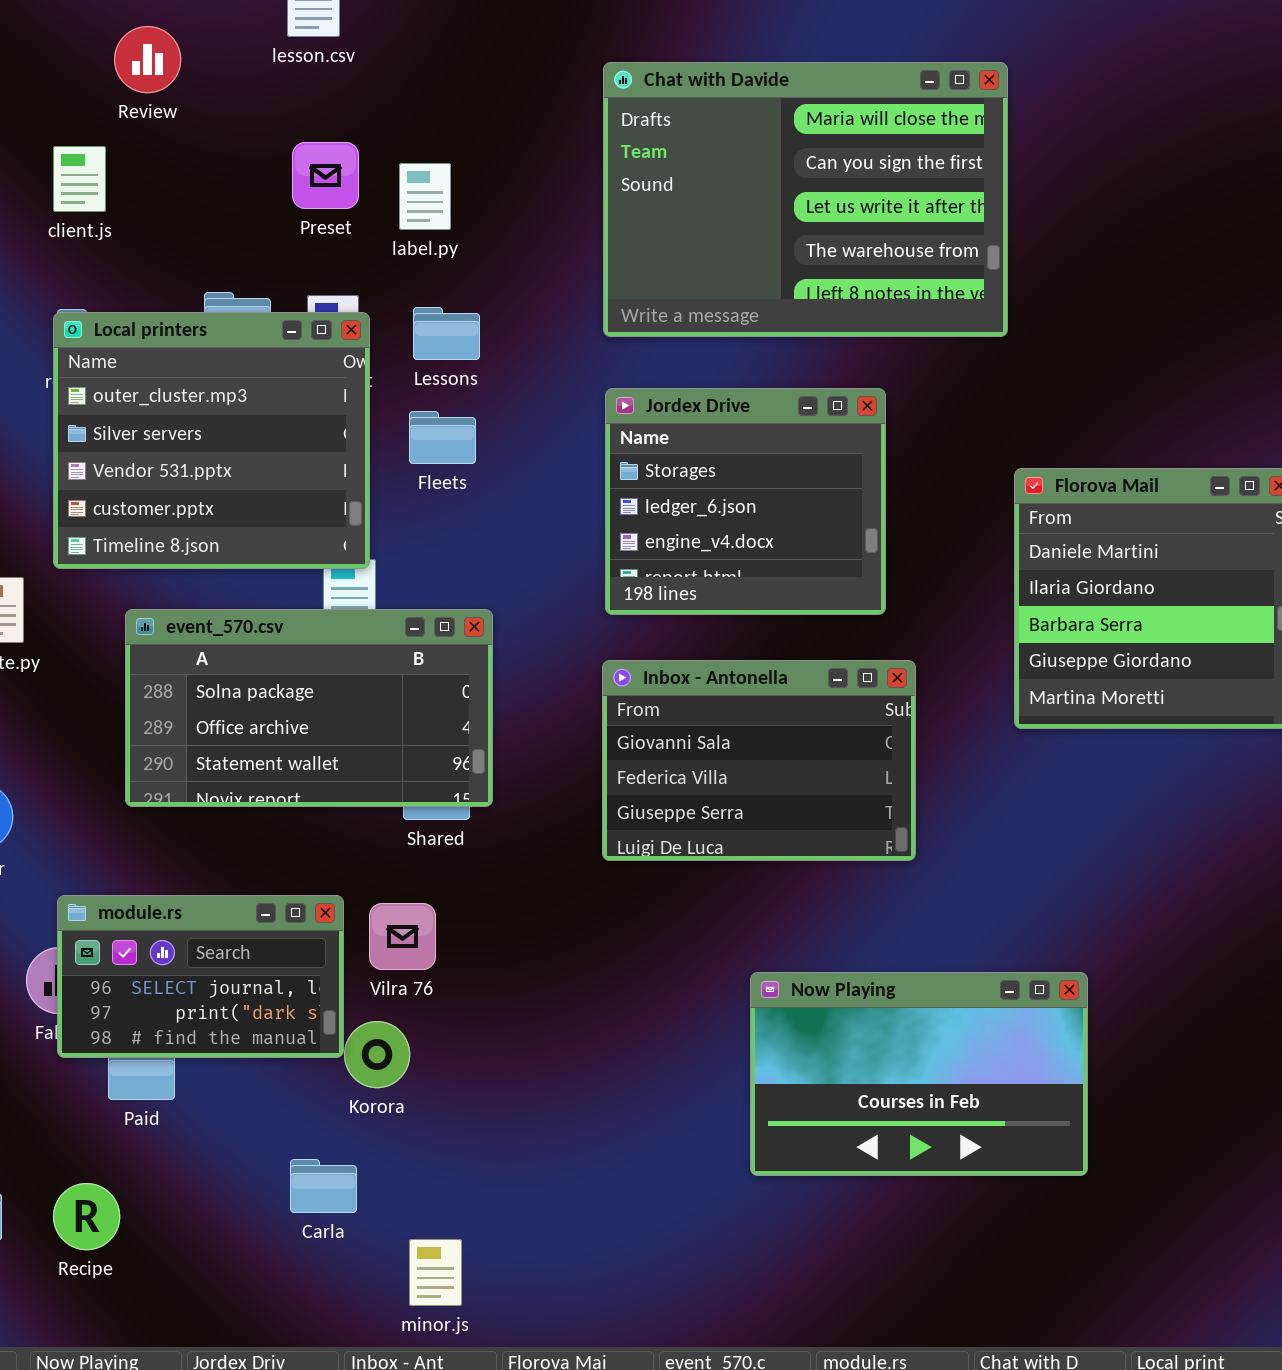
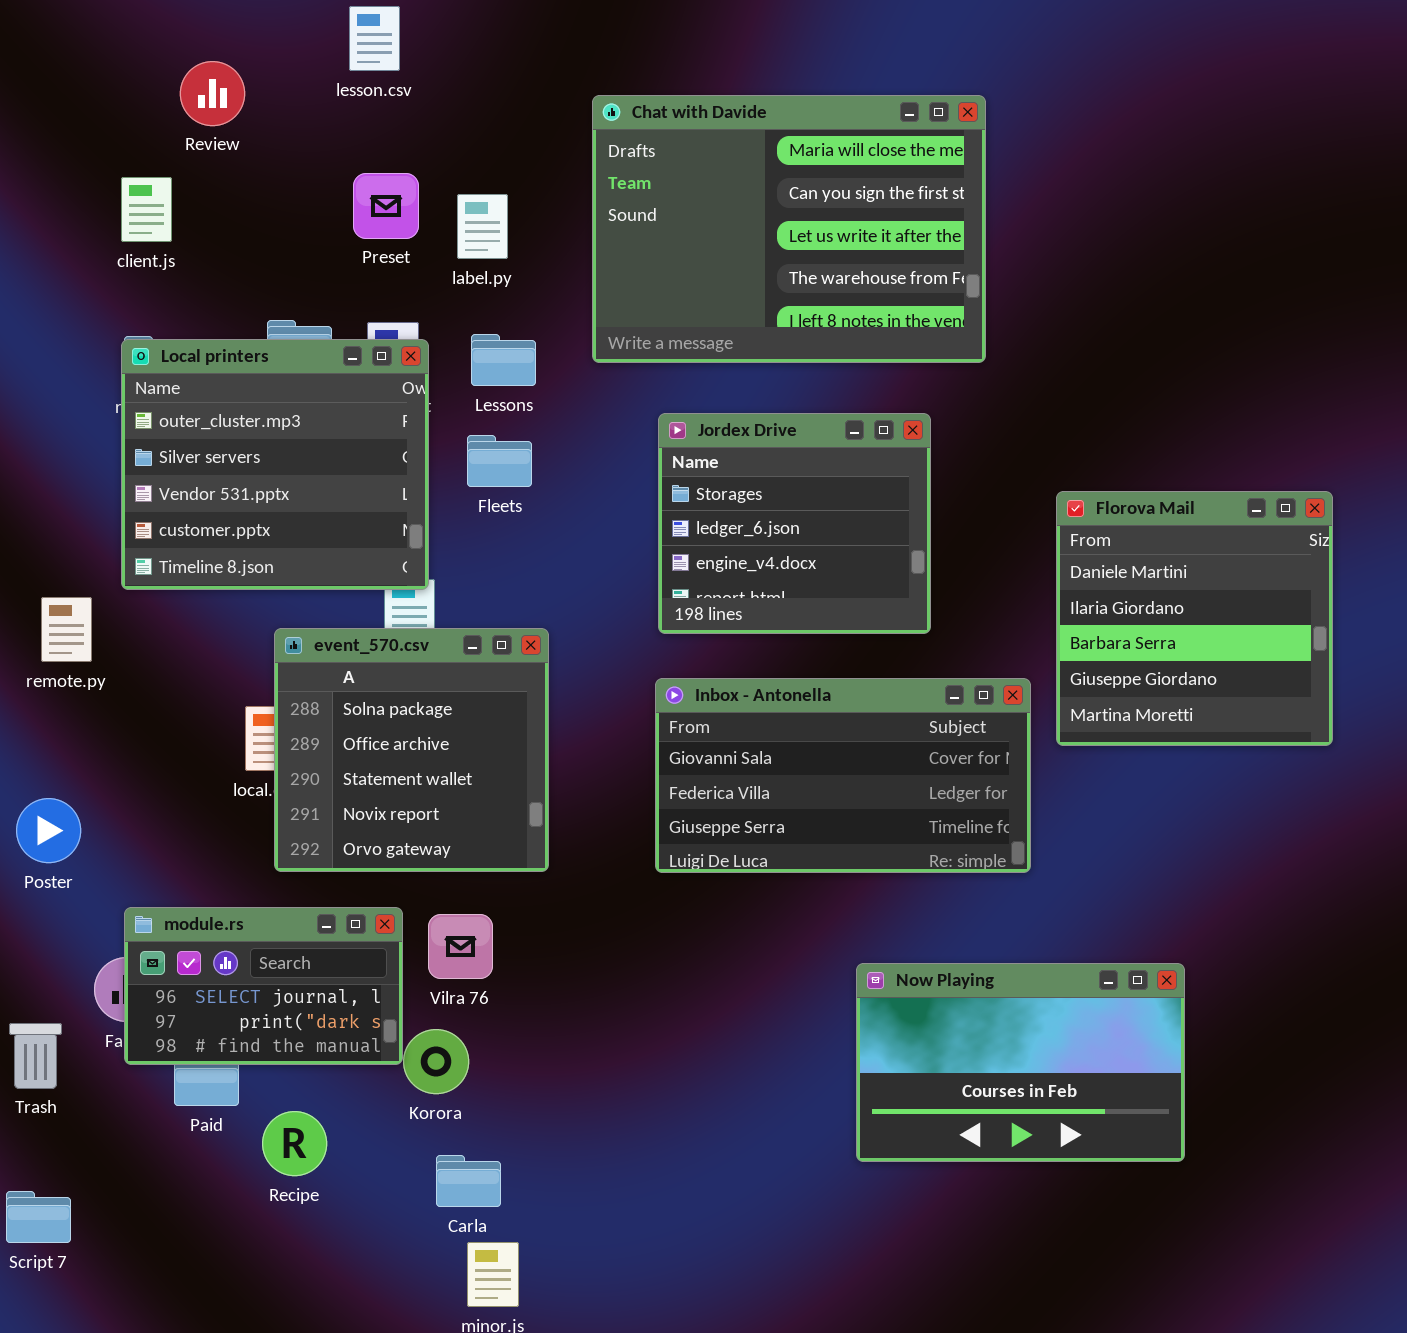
Chat with Davide: [603,62,1008,337] -> [592,95,986,363], moved
event_570.csv: [125,609,493,807] -> [274,628,549,872], resized
Inbox - Antonella: [602,660,916,861] -> [655,678,1031,873], resized
Now Playing: [750,972,1088,1176] -> [856,963,1185,1162], moved
Carla: [290,1159,357,1213] -> [436,1155,501,1207], moved
Recipe: [53,1183,120,1250] -> [262,1111,327,1176], moved

